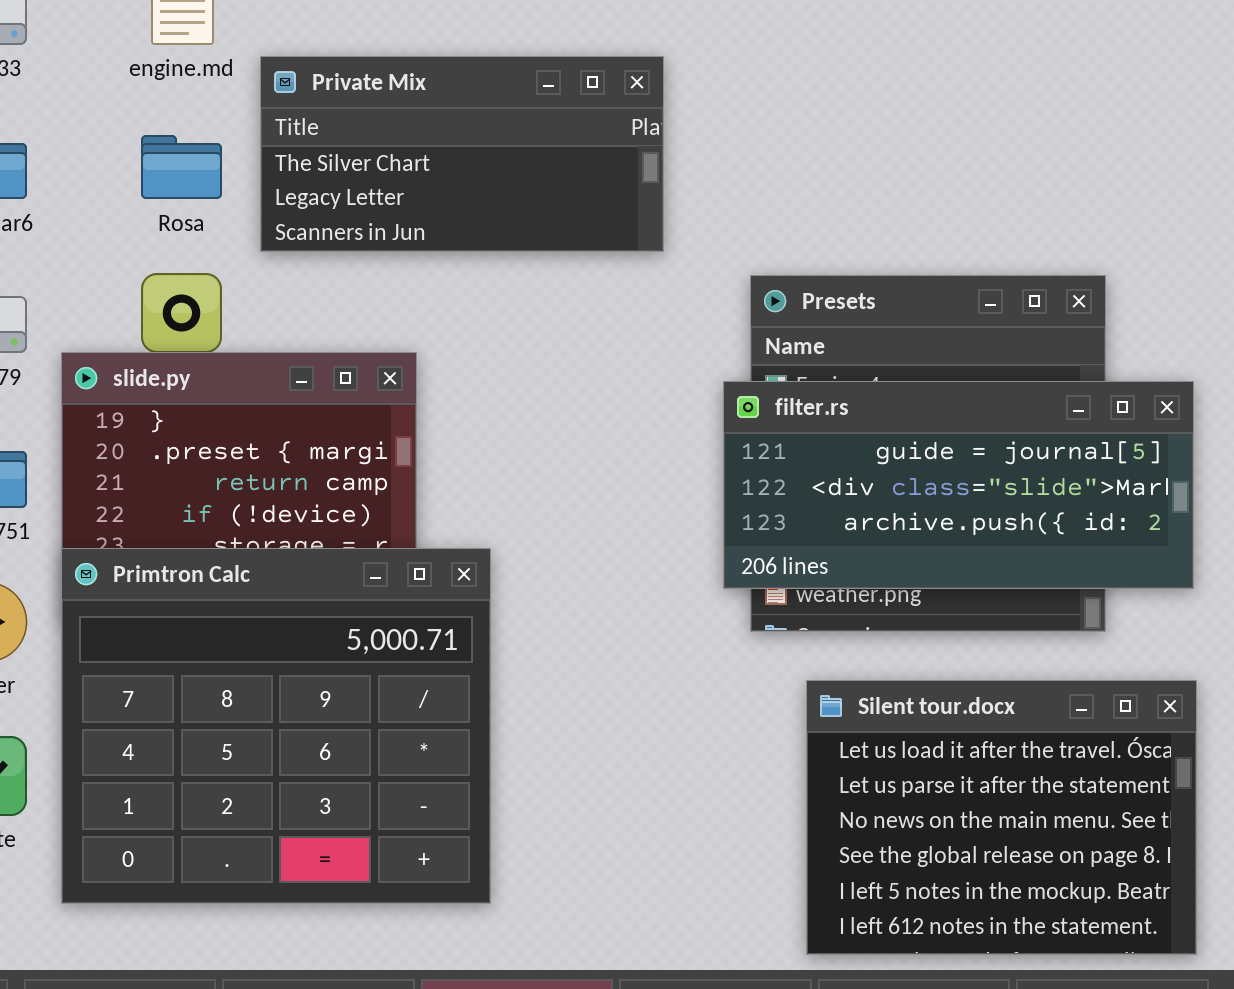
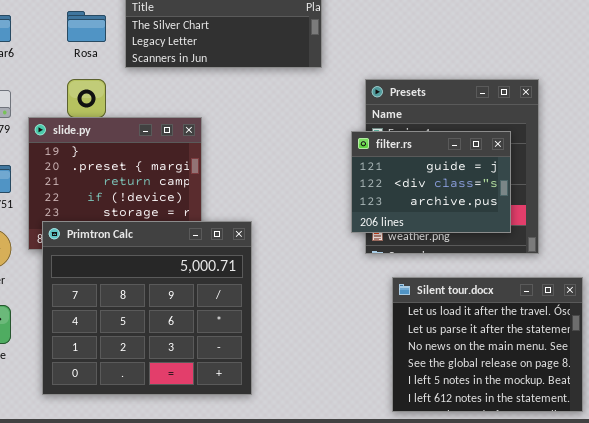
filter.rs: [723,381,1194,589] -> [351,131,511,233], resized
Primtron Calc: [61,548,491,904] -> [42,221,252,395], moved

